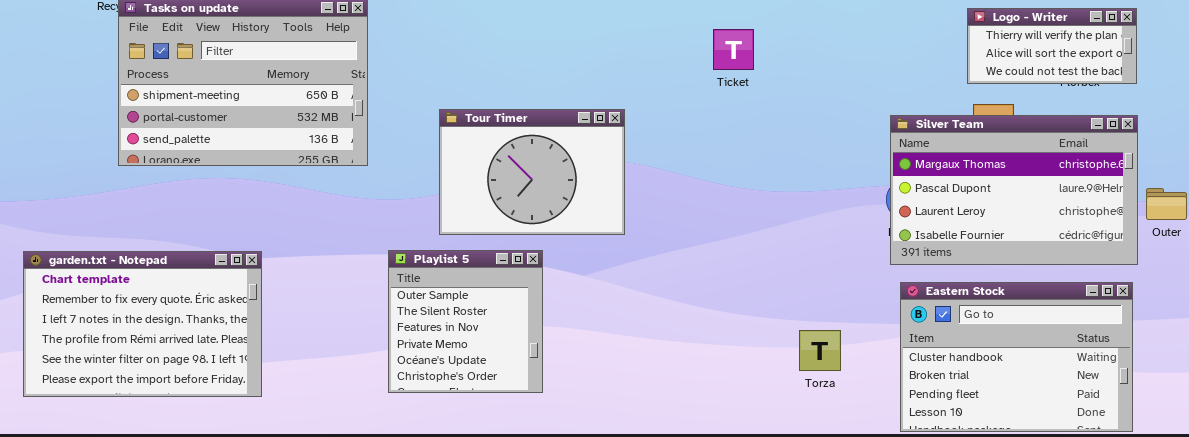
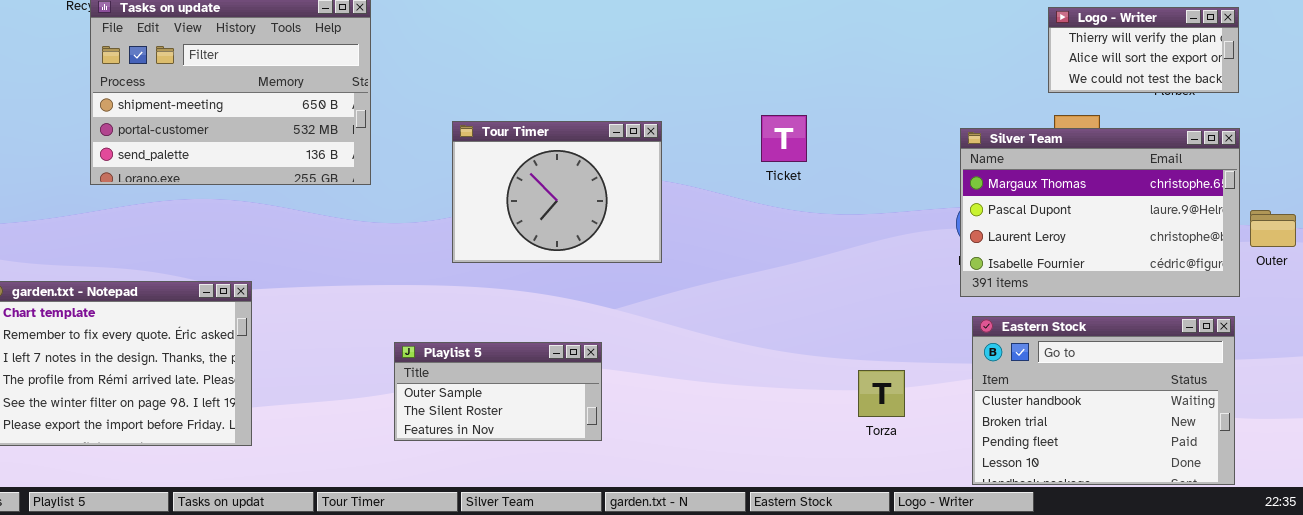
Ticket: [713,29,754,70] -> [761,115,807,162], moved
Playlist 5: [388,250,543,393] -> [394,342,602,441], resized

